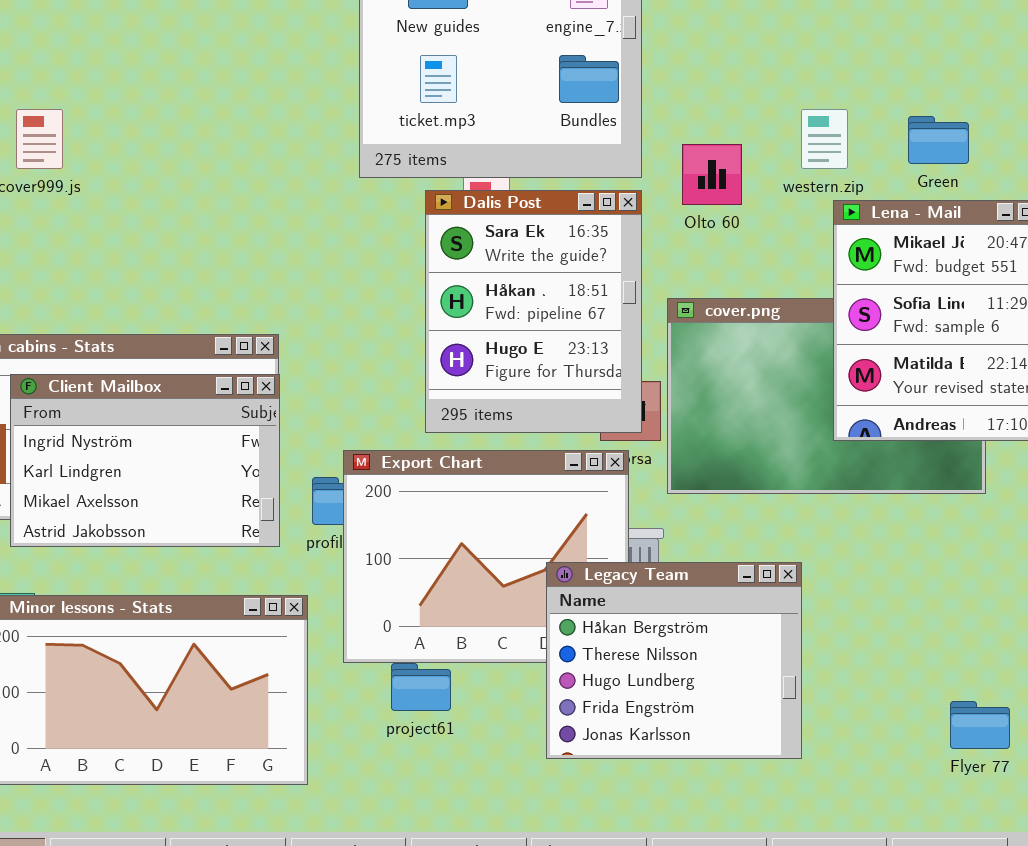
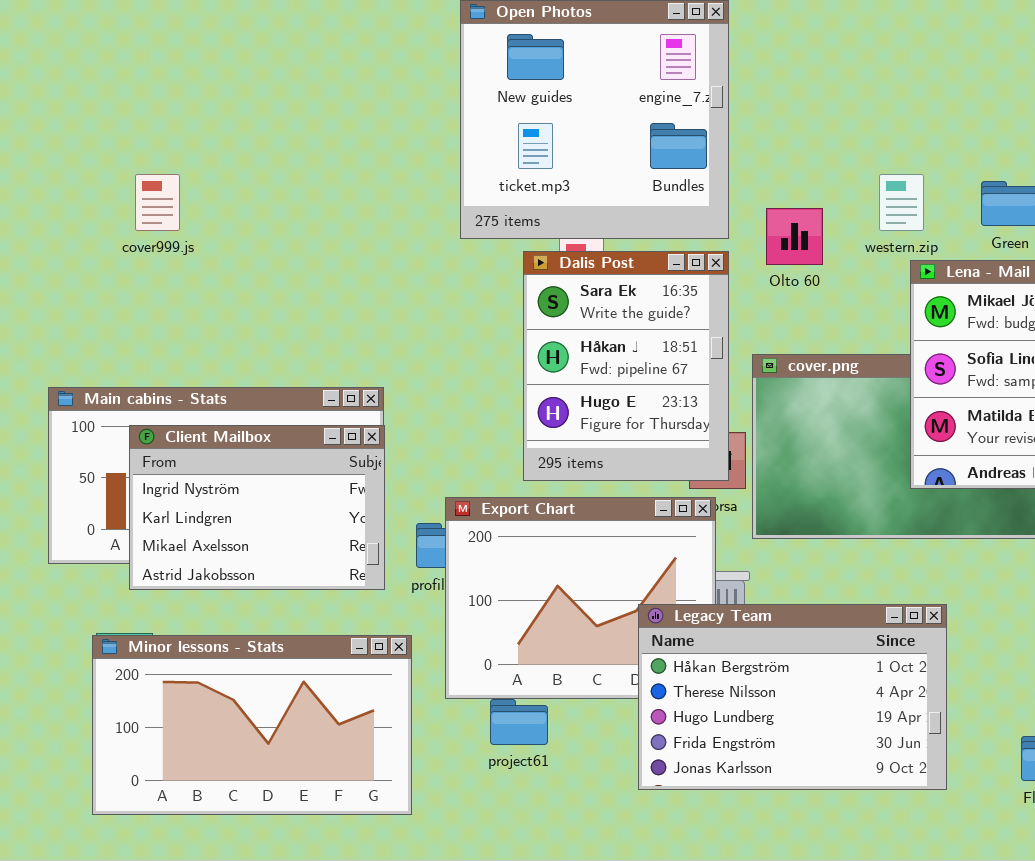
Legacy Team: [546,562,802,759] -> [638,604,947,790], resized

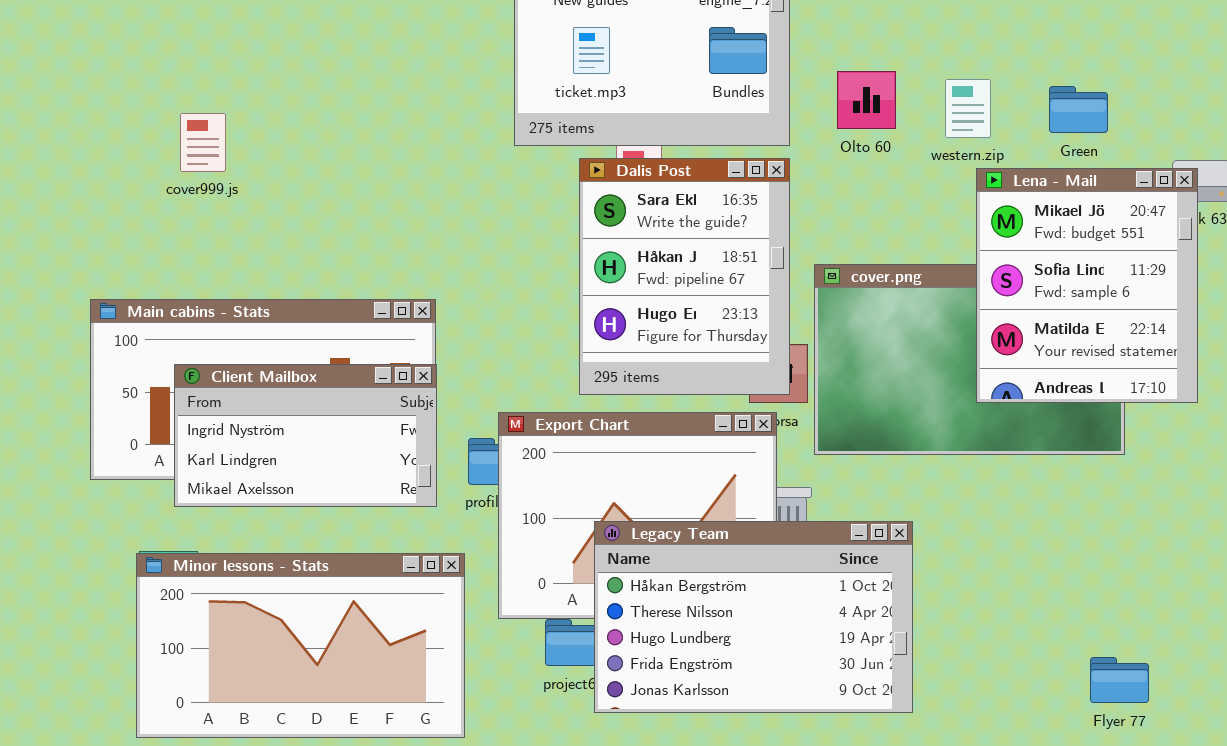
cover999.js: [135,174,180,231] -> [180,113,226,172], moved
Olto 60: [766,208,823,265] -> [837,71,896,129], moved
Client Mailbox: [129,425,385,590] -> [174,364,437,507], resized
Legacy Team: [638,604,947,790] -> [594,521,913,713], moved

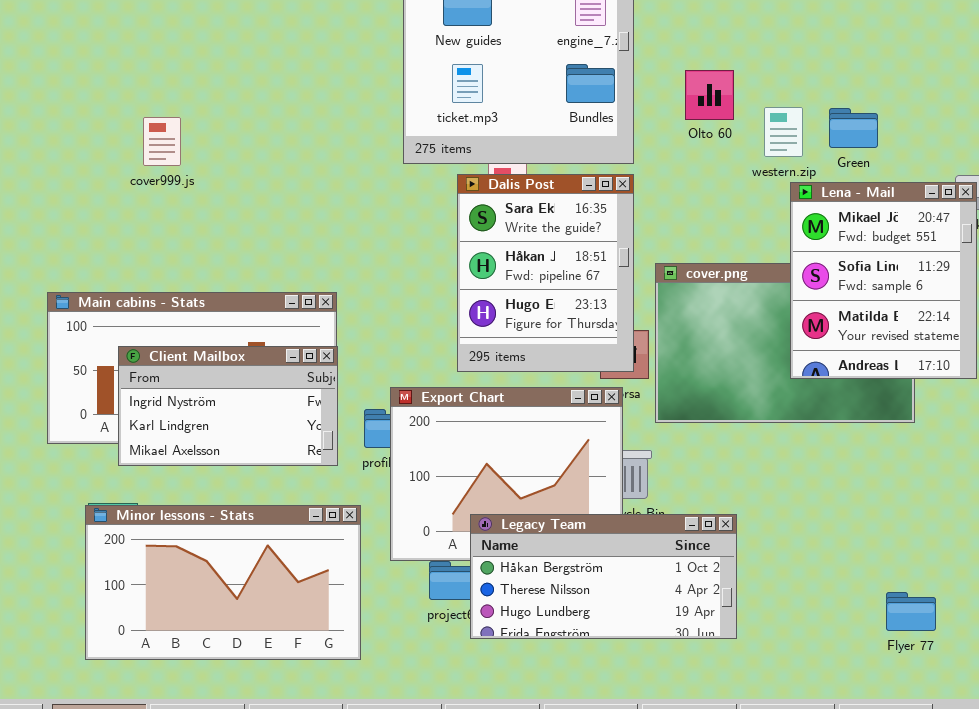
Olto 60: [837,71,896,129] -> [685,70,734,120], moved
Green: [1049,86,1108,133] -> [829,108,878,148], moved
cover999.js: [180,113,226,172] -> [143,117,181,166], moved
Legacy Team: [594,521,913,713] -> [470,514,737,639], resized

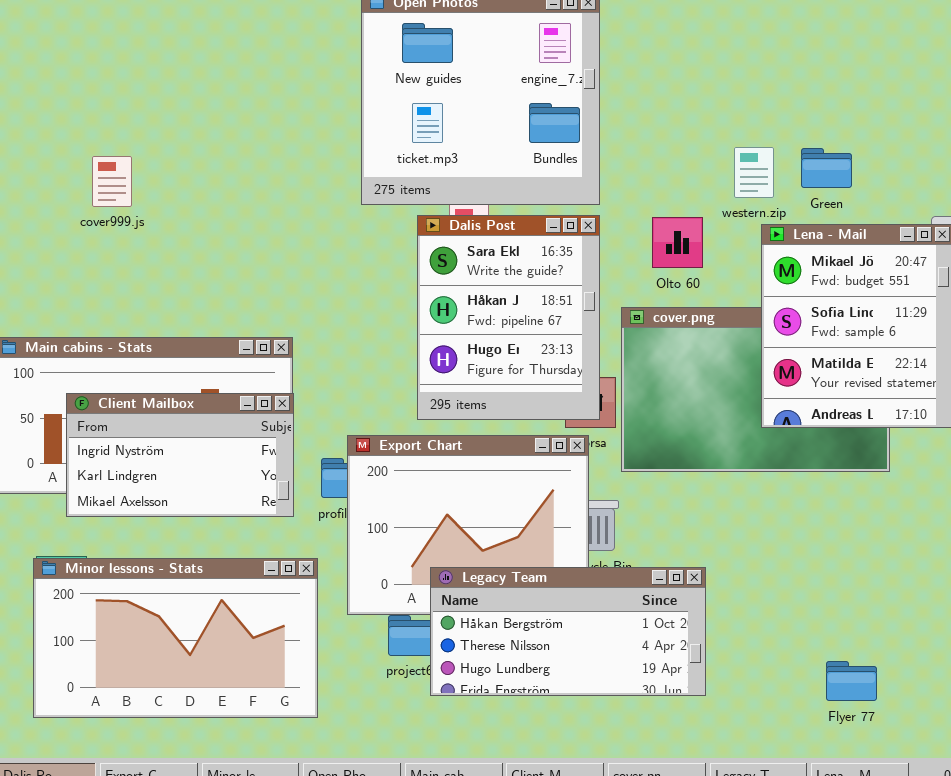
Olto 60: [685,70,734,120] -> [652,217,703,268], moved
Flyer 77: [886,592,936,631] -> [826,661,877,701], moved

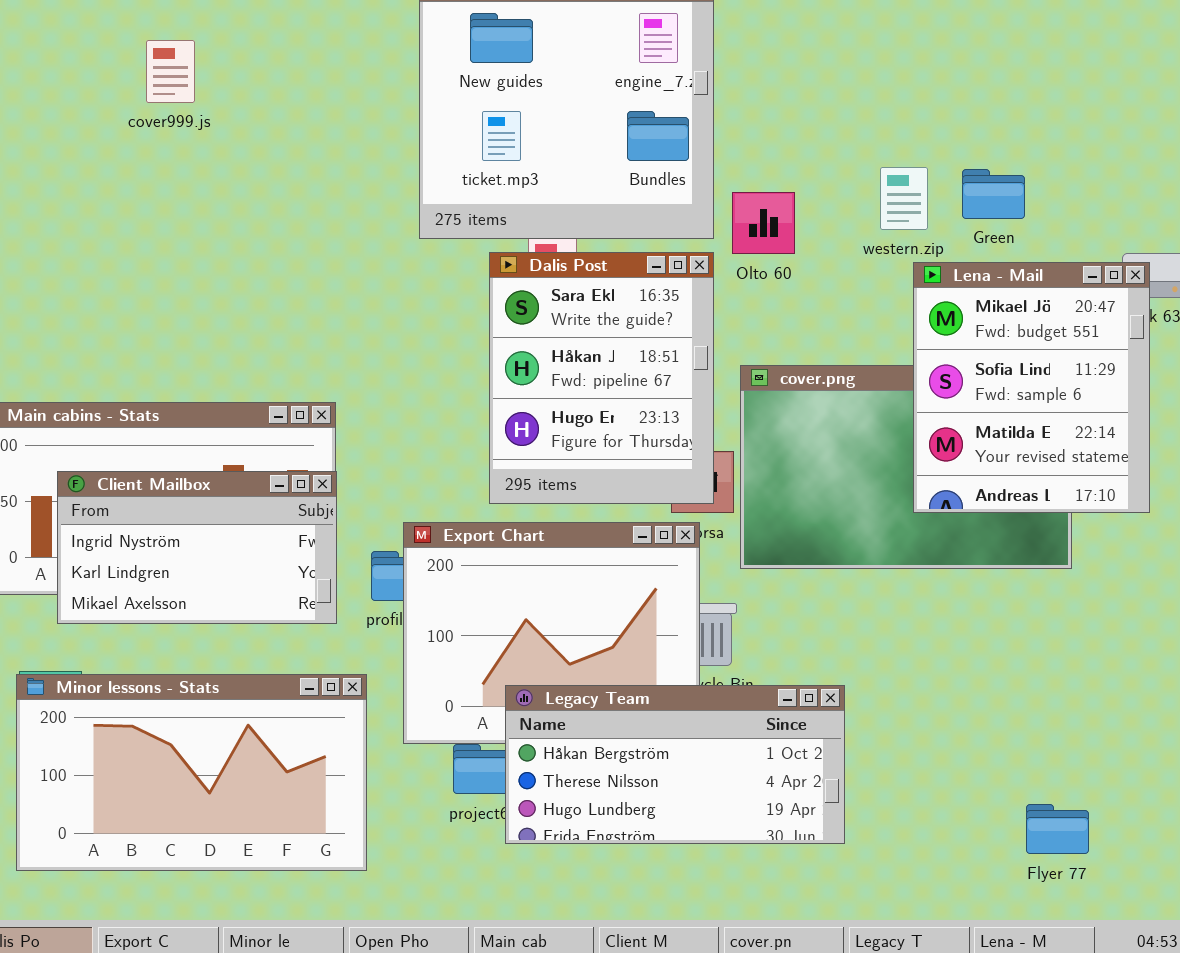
cover999.js: [92,156,132,207] -> [146,40,195,103], moved
Olto 60: [652,217,703,268] -> [732,192,795,254], moved
Flyer 77: [826,661,877,701] -> [1026,804,1089,854], moved

